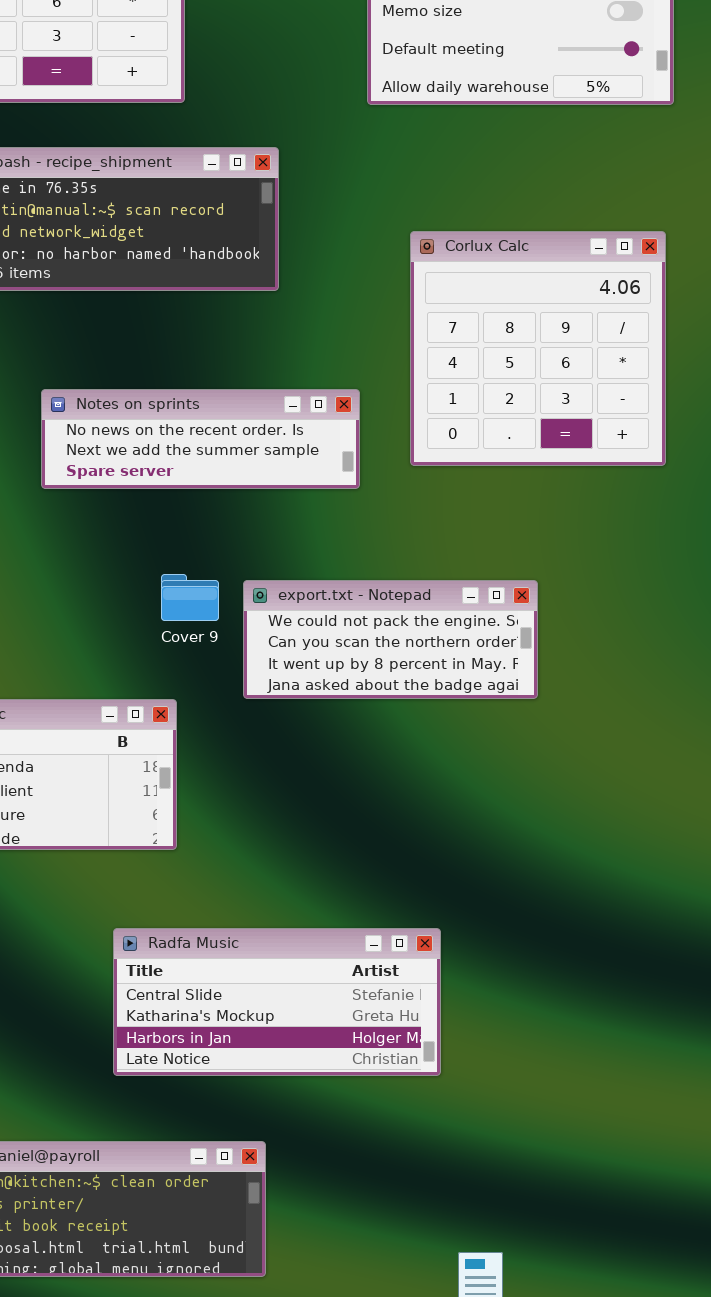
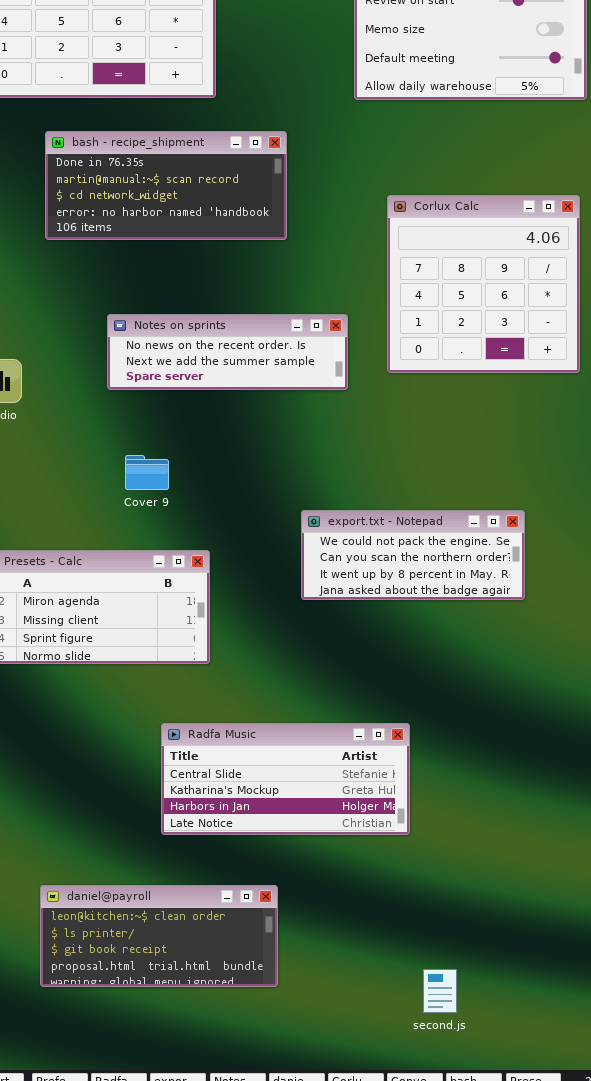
Cover 9: [161,574,219,621] -> [125,455,169,490], moved
export.txt - Notepad: [243,580,538,699] -> [301,510,525,600], moved

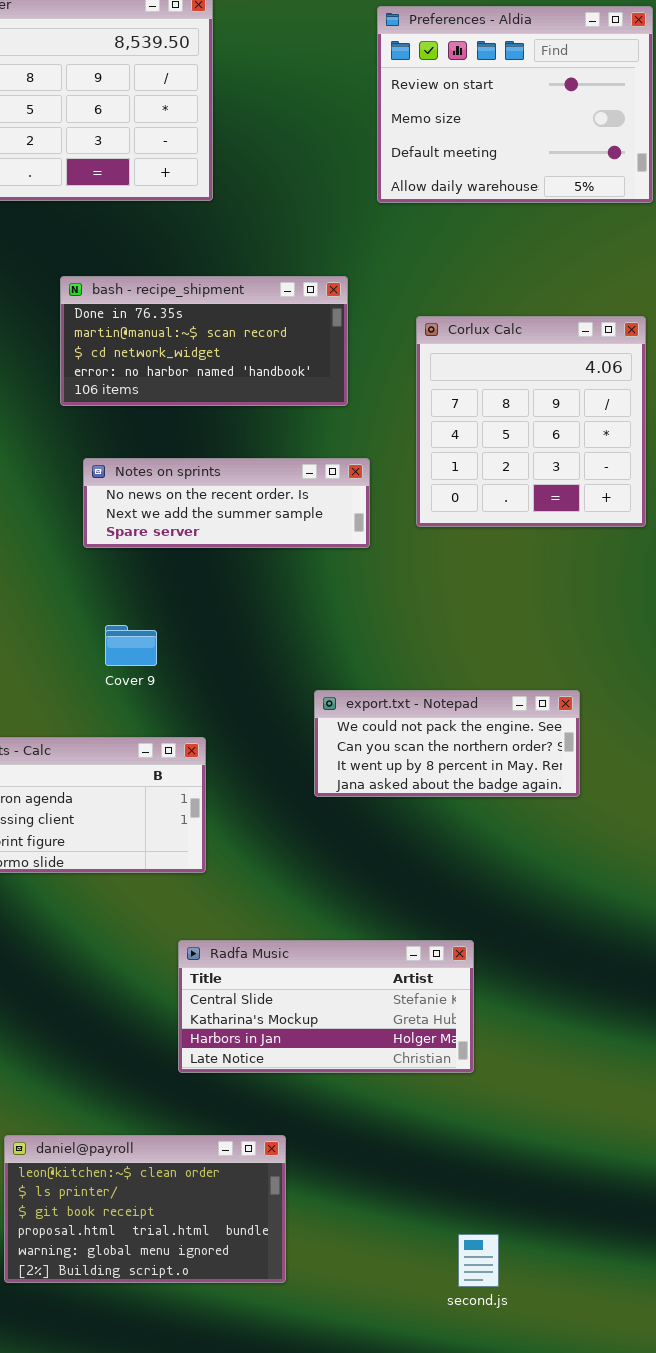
bash - recipe_shipment: [45,131,287,240] -> [60,276,348,406], moved
Radfa Music: [161,723,410,835] -> [178,940,474,1073], moved
daniel@payroll: [40,885,278,987] -> [4,1135,286,1283], resized

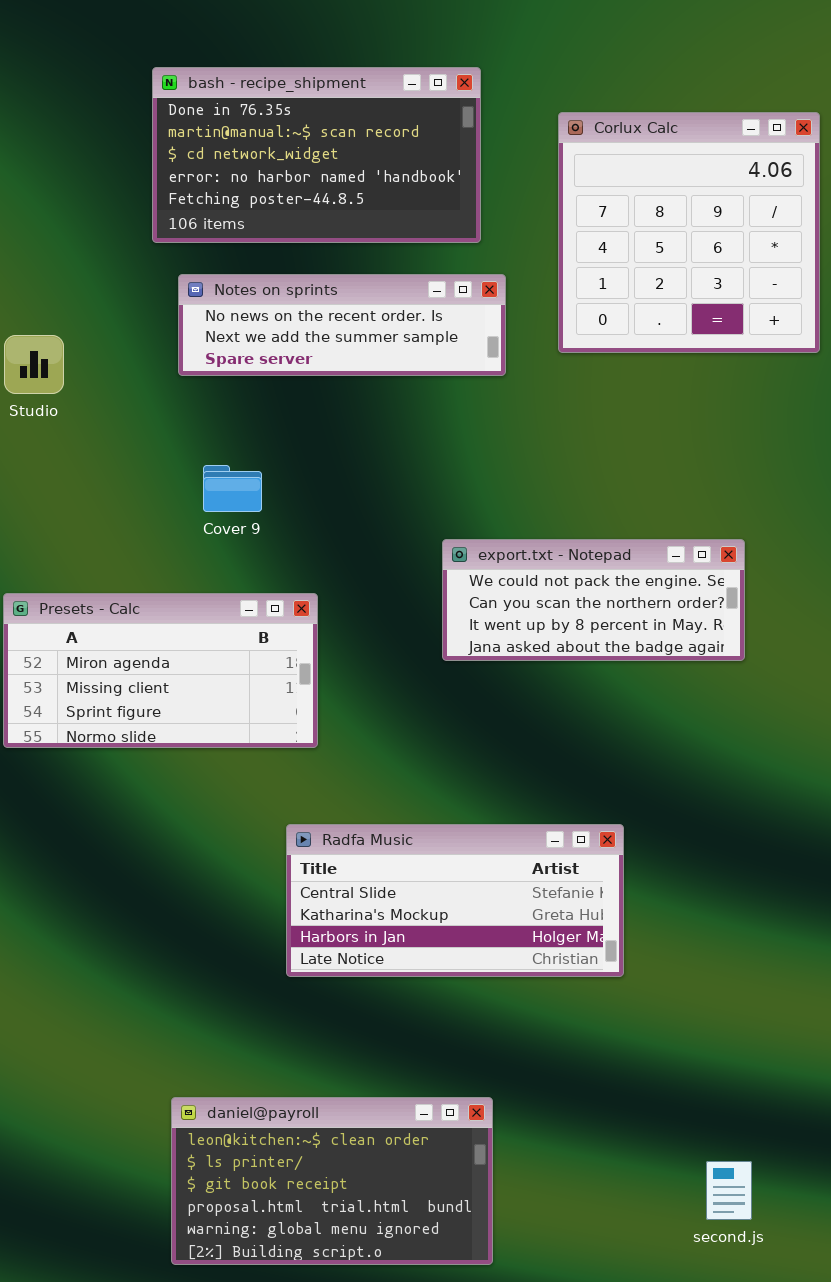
bash - recipe_shipment: [60,276,348,406] -> [152,67,481,243], resized
daniel@payroll: [4,1135,286,1283] -> [171,1097,493,1265], moved
second.js: [458,1234,499,1287] -> [706,1161,752,1220], moved

